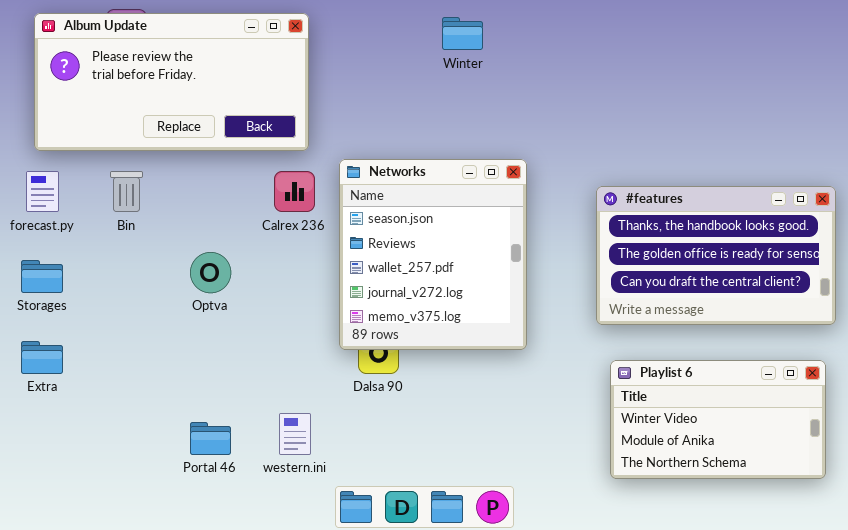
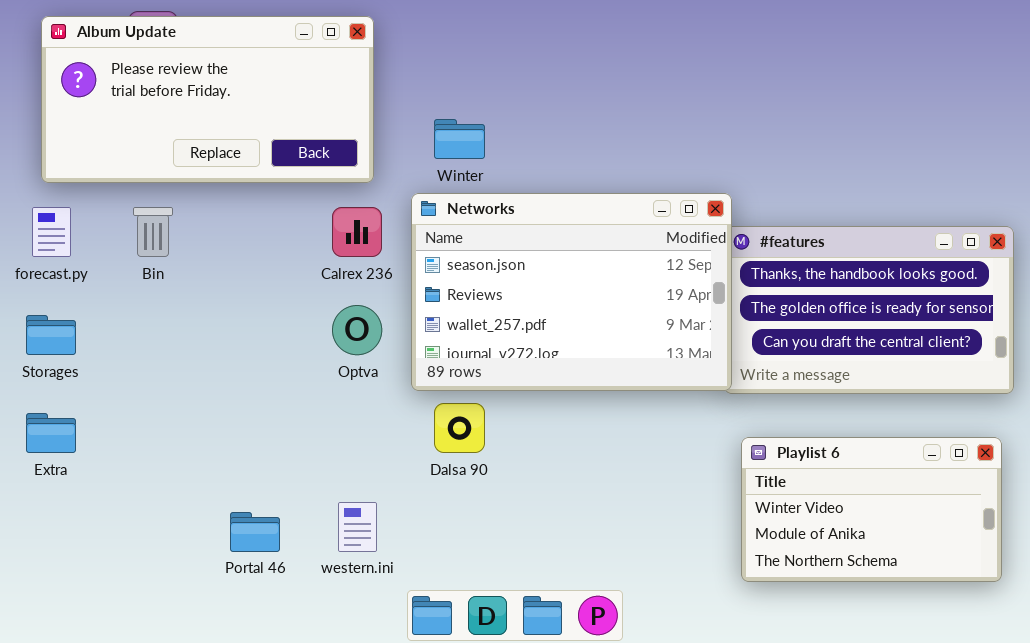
Winter: [442,17,483,50] -> [434,119,485,159], moved
Networks: [339,159,527,350] -> [411,193,732,391], resized
Optva: [190,252,231,293] -> [332,305,382,355], moved

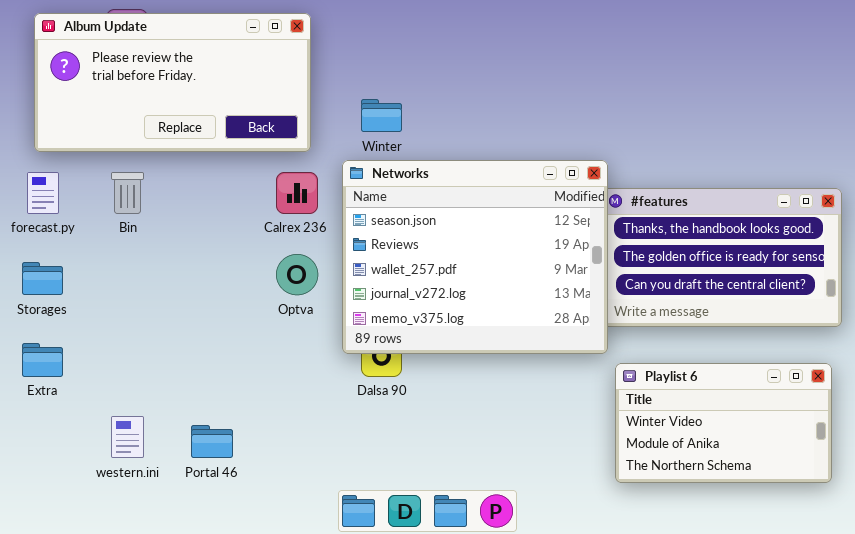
Networks: [411,193,732,391] -> [342,160,608,354], resized
western.ini: [338,502,377,552] -> [111,416,144,458], moved

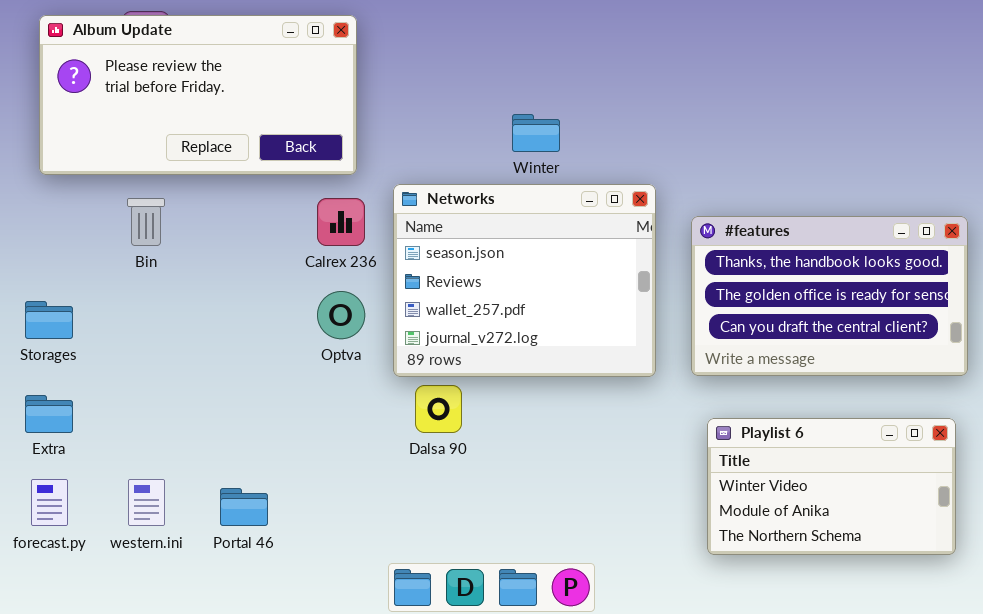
Winter: [361,99,402,132] -> [512,114,560,152], moved
Networks: [342,160,608,354] -> [393,184,656,377], resized
forecast.py: [27,172,59,214] -> [31,479,68,526], moved

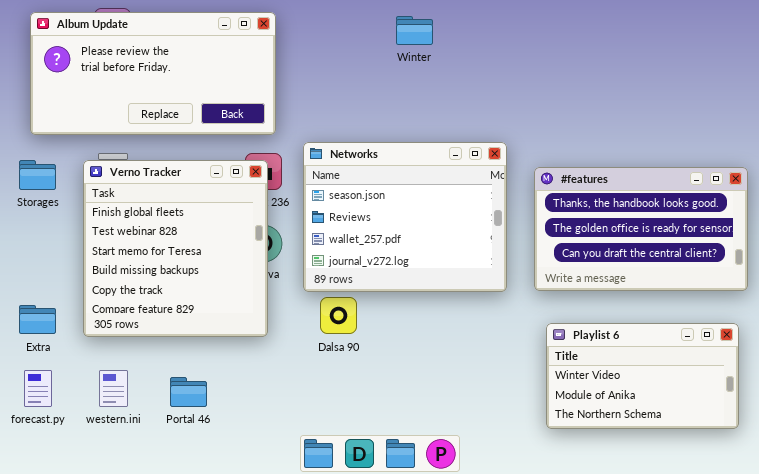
Winter: [512,114,560,152] -> [396,16,433,45], moved
Verno Tracker: none -> [83,160,268,337], opened
Storages: [25,301,73,339] -> [19,160,56,190], moved

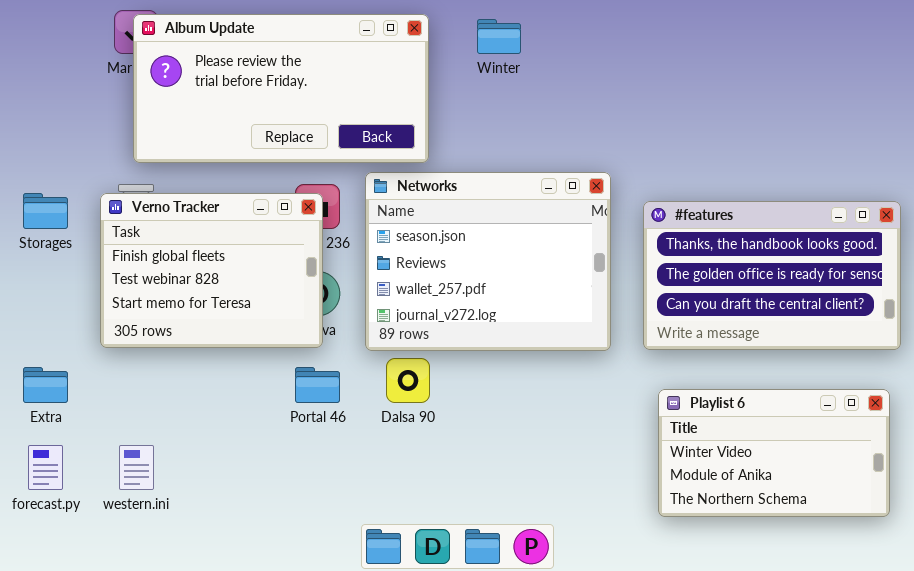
Album Update: [30,12,276,135] -> [133,14,429,163], moved
Verno Tracker: [83,160,268,337] -> [100,193,323,348], resized
Portal 46: [170,377,207,407] -> [295,367,340,403], moved

